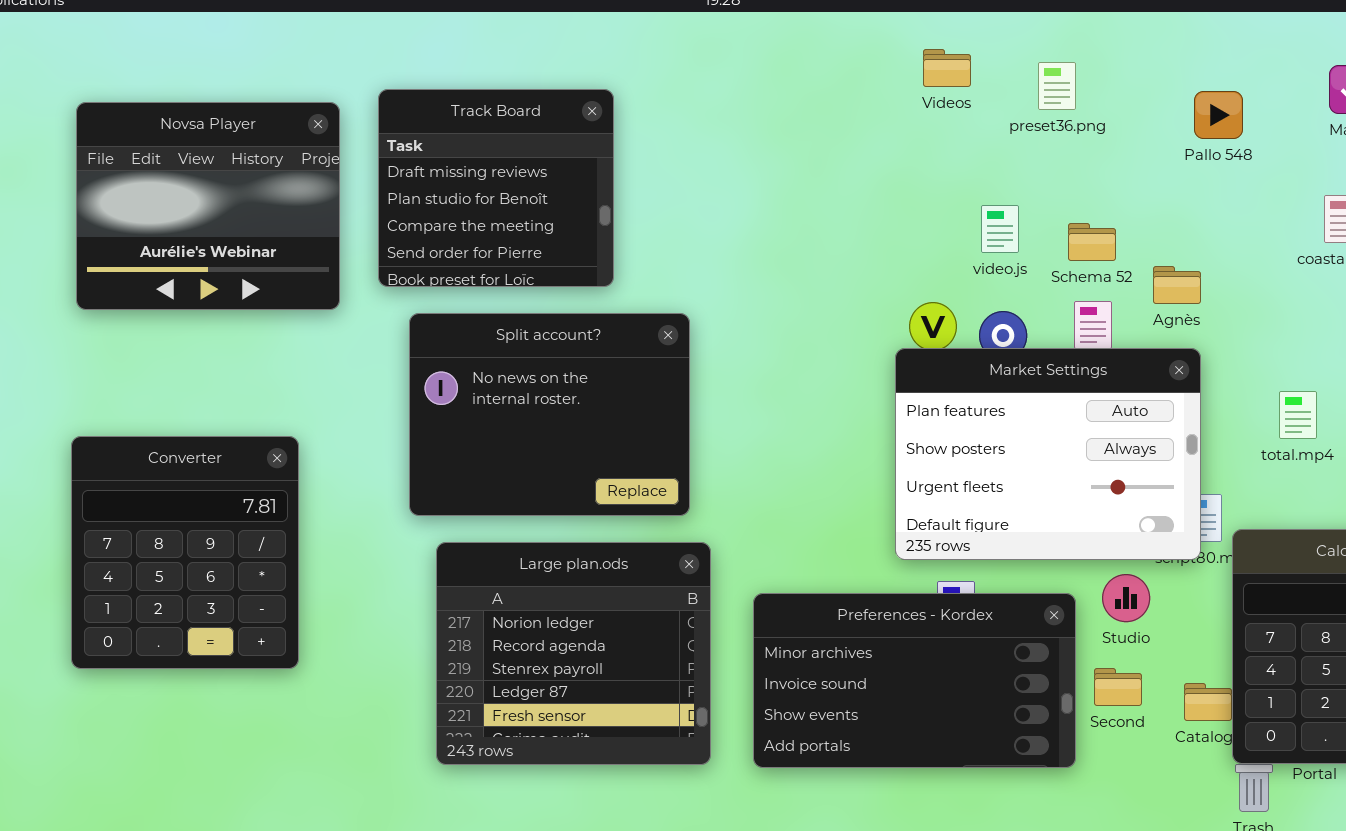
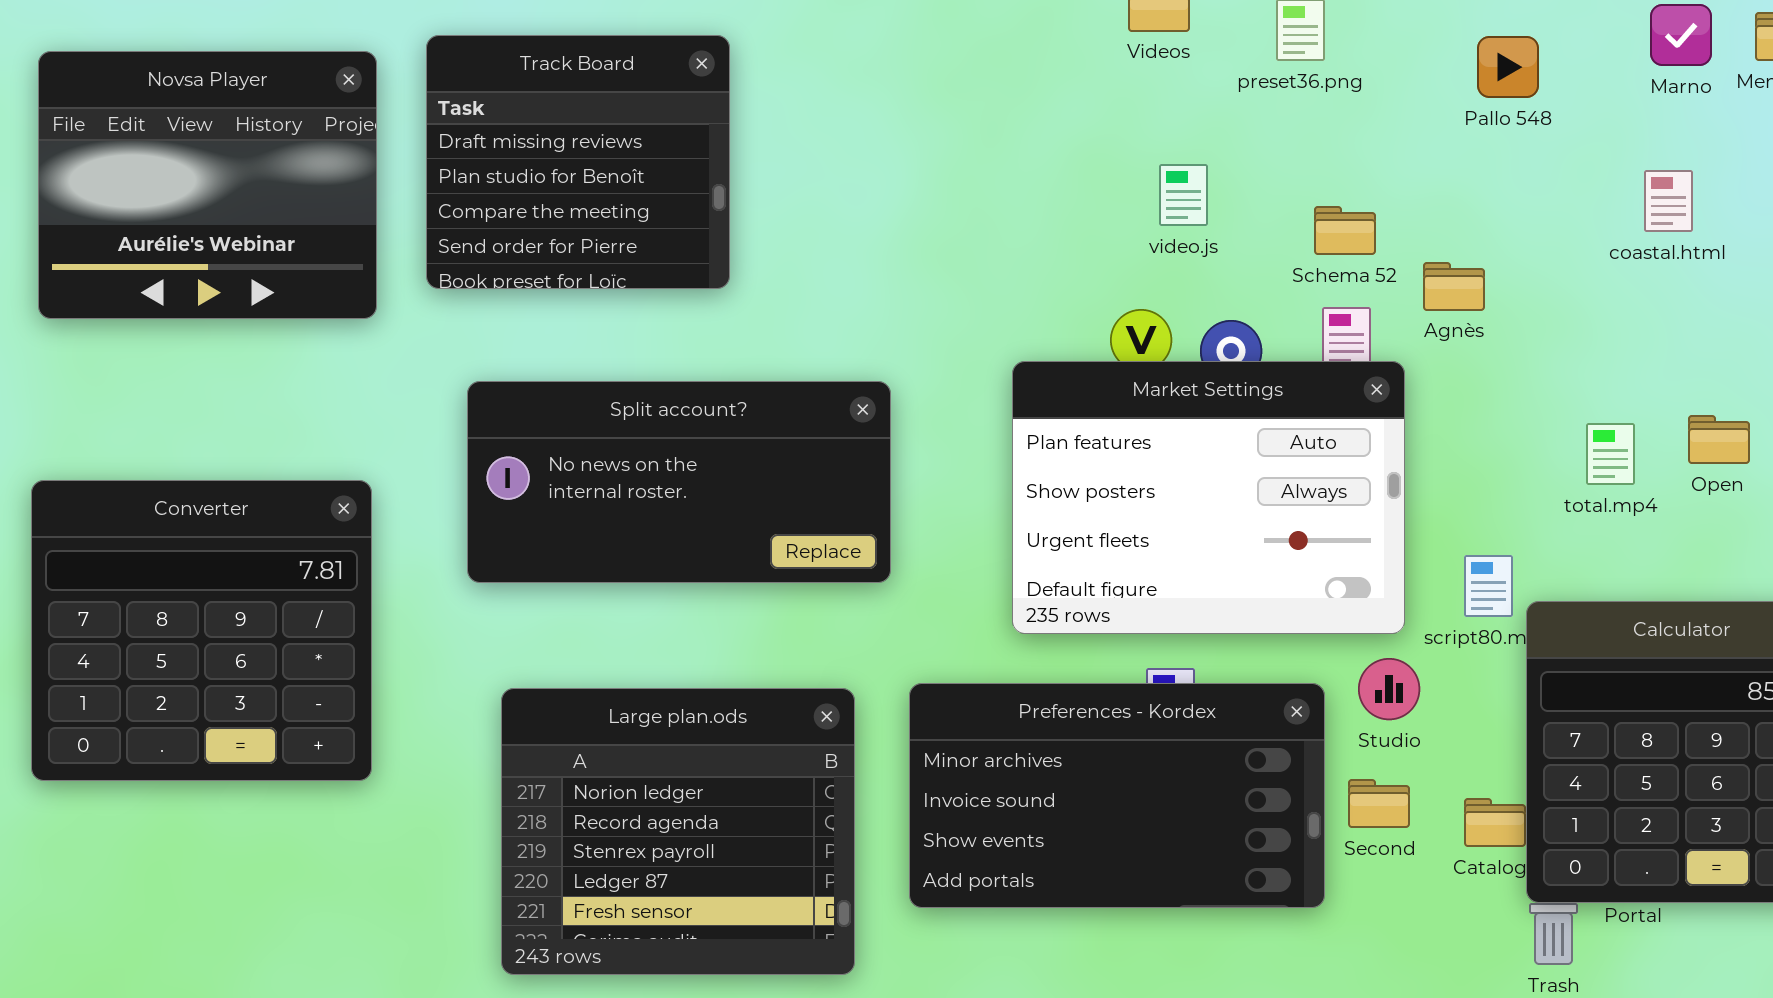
video.js: [981,205,1019,253] -> [1159,164,1208,226], moved
Split account?: [409,313,690,516] -> [467,381,891,583], resized
Market Settings: [895,348,1201,560] -> [1012,361,1405,634], moved
Converter: [71,436,299,669] -> [31,480,372,781], resized
Large plan.ods: [436,542,711,765] -> [501,688,855,975], moved

